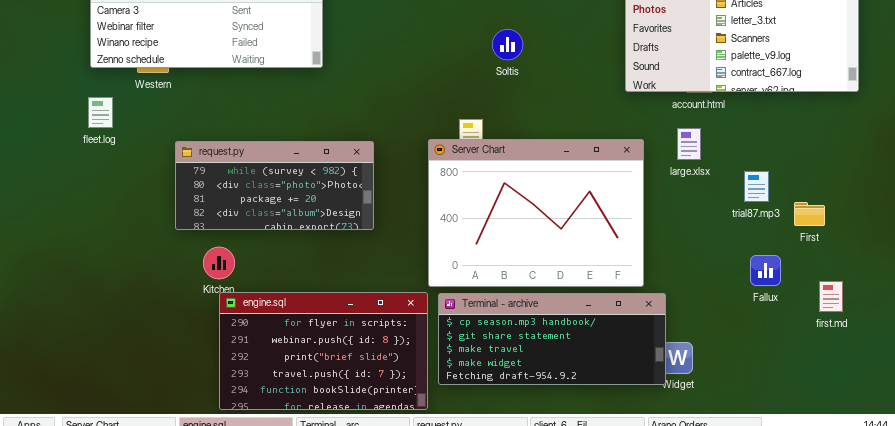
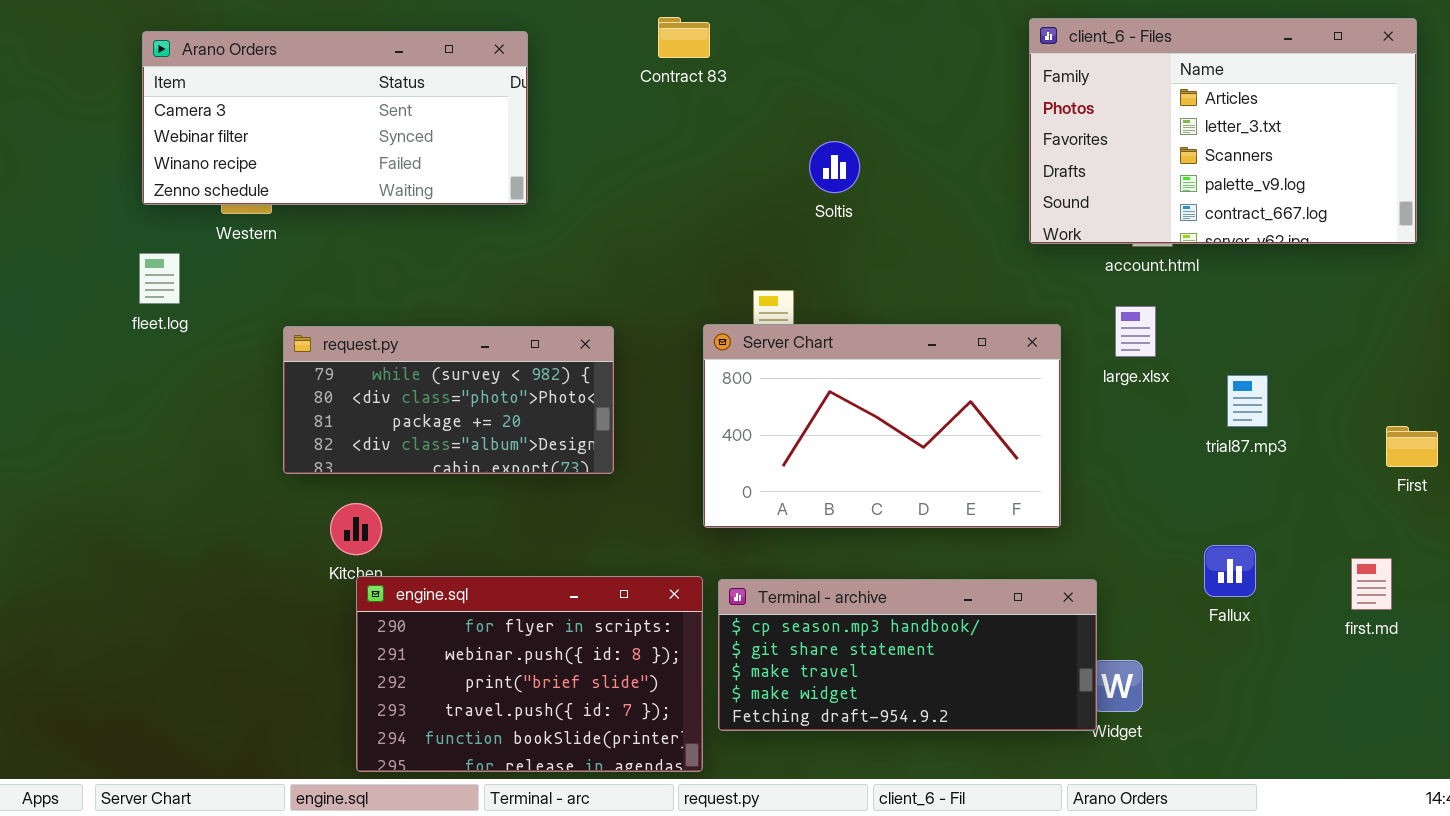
Server Chart: [428,139,644,287] -> [703,324,1061,528], resized
First: [794,202,825,226] -> [1386,426,1438,467], moved
Fallux: [750,255,781,286] -> [1204,545,1256,597], moved

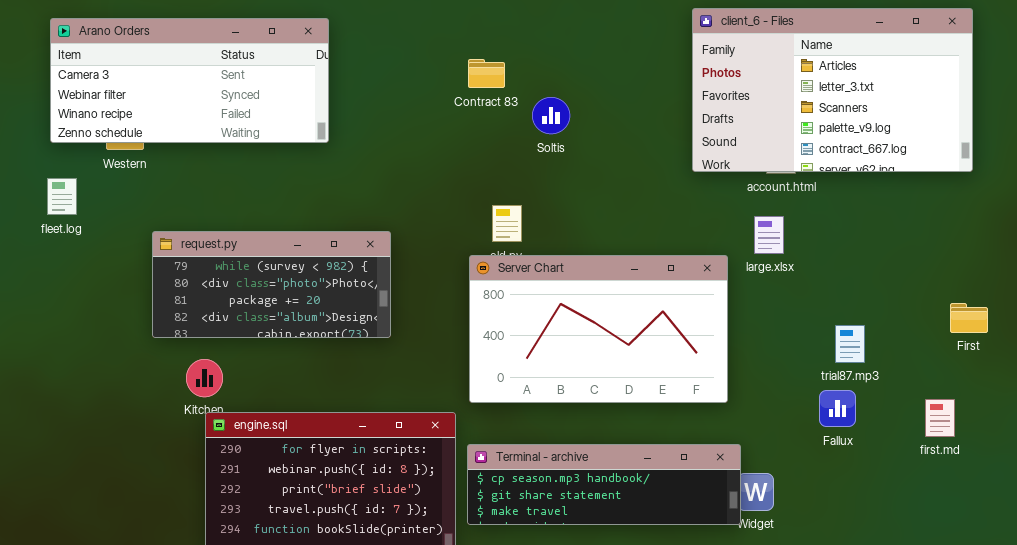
Contract 83: [658,17,710,58] -> [468,59,505,88], moved
Server Chart: [703,324,1061,528] -> [469,255,728,403], moved
trial87.mp3: [1227,375,1268,427] -> [835,325,865,363], moved
Terminal - archive: [718,579,1097,731] -> [467,444,741,525], resized

